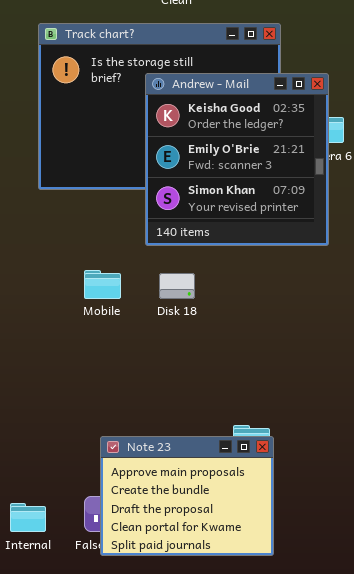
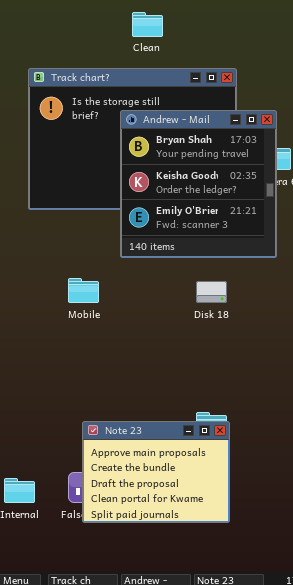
Andrew - Mail: [145,73,329,246] -> [120,110,277,258], scrolled up 1 row
Disk 18: [159,273,195,299] -> [196,281,227,303], moved

